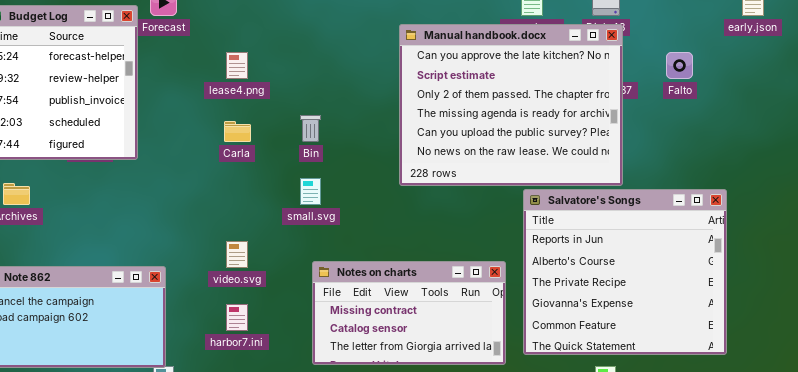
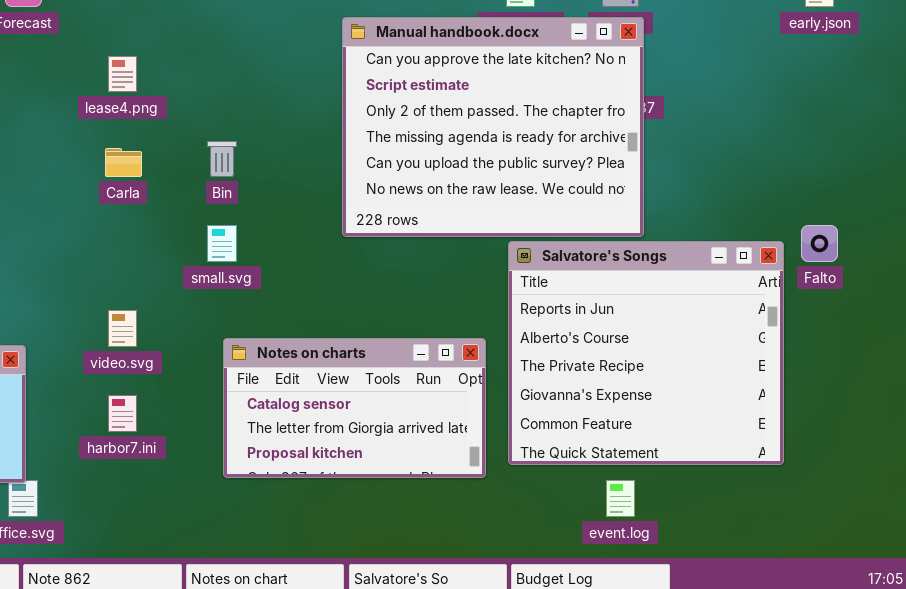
Falto: [666,52,693,79] -> [801,225,838,262], moved
Notes on charts: [312,261,506,365] -> [223,338,486,478], scrolled down 1 row

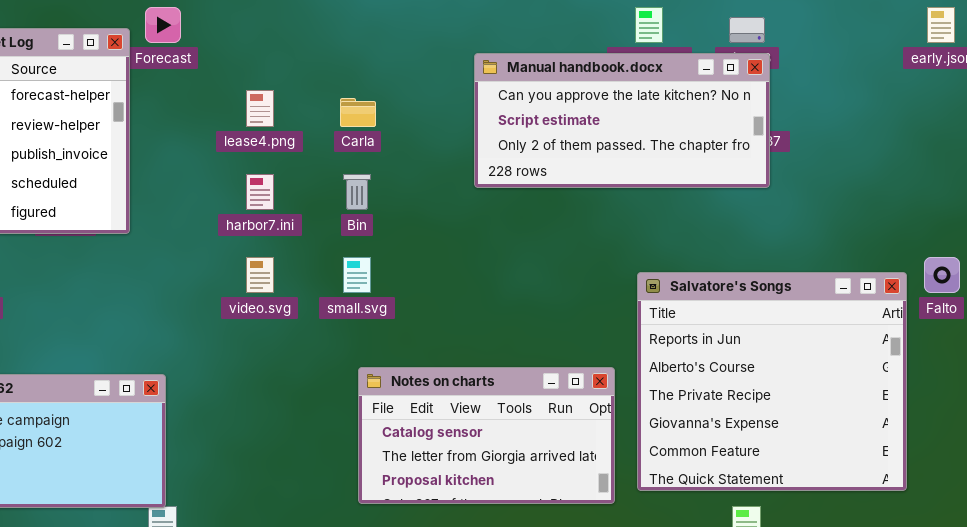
Manual handbook.docx: [342,17,644,237] -> [474,53,770,188], resized
Carla: [105,148,142,177] -> [340,98,376,127], moved
video.svg: [108,310,137,347] -> [246,257,274,293], moved
harbor7.ini: [108,395,137,432] -> [246,174,274,210], moved

